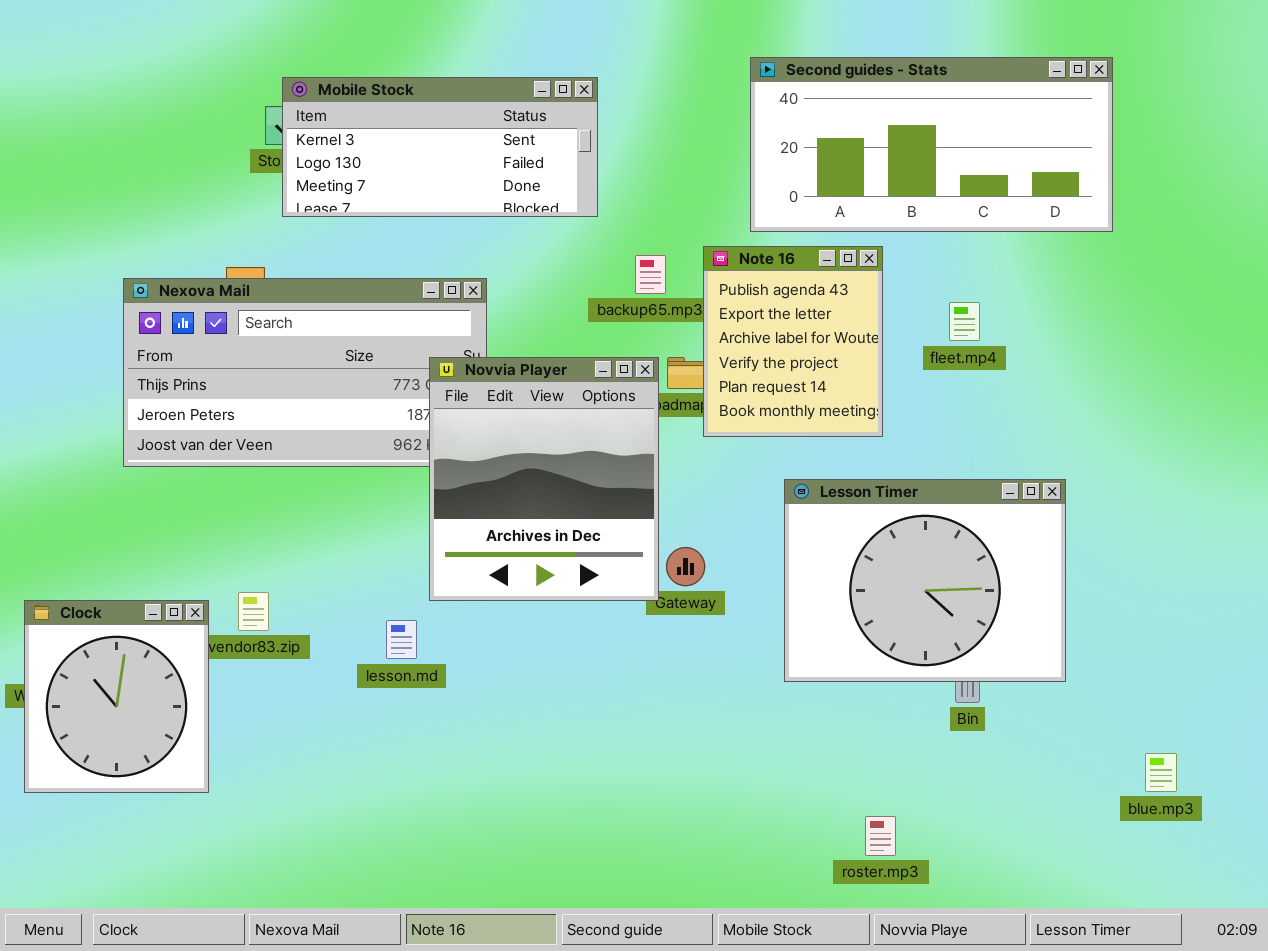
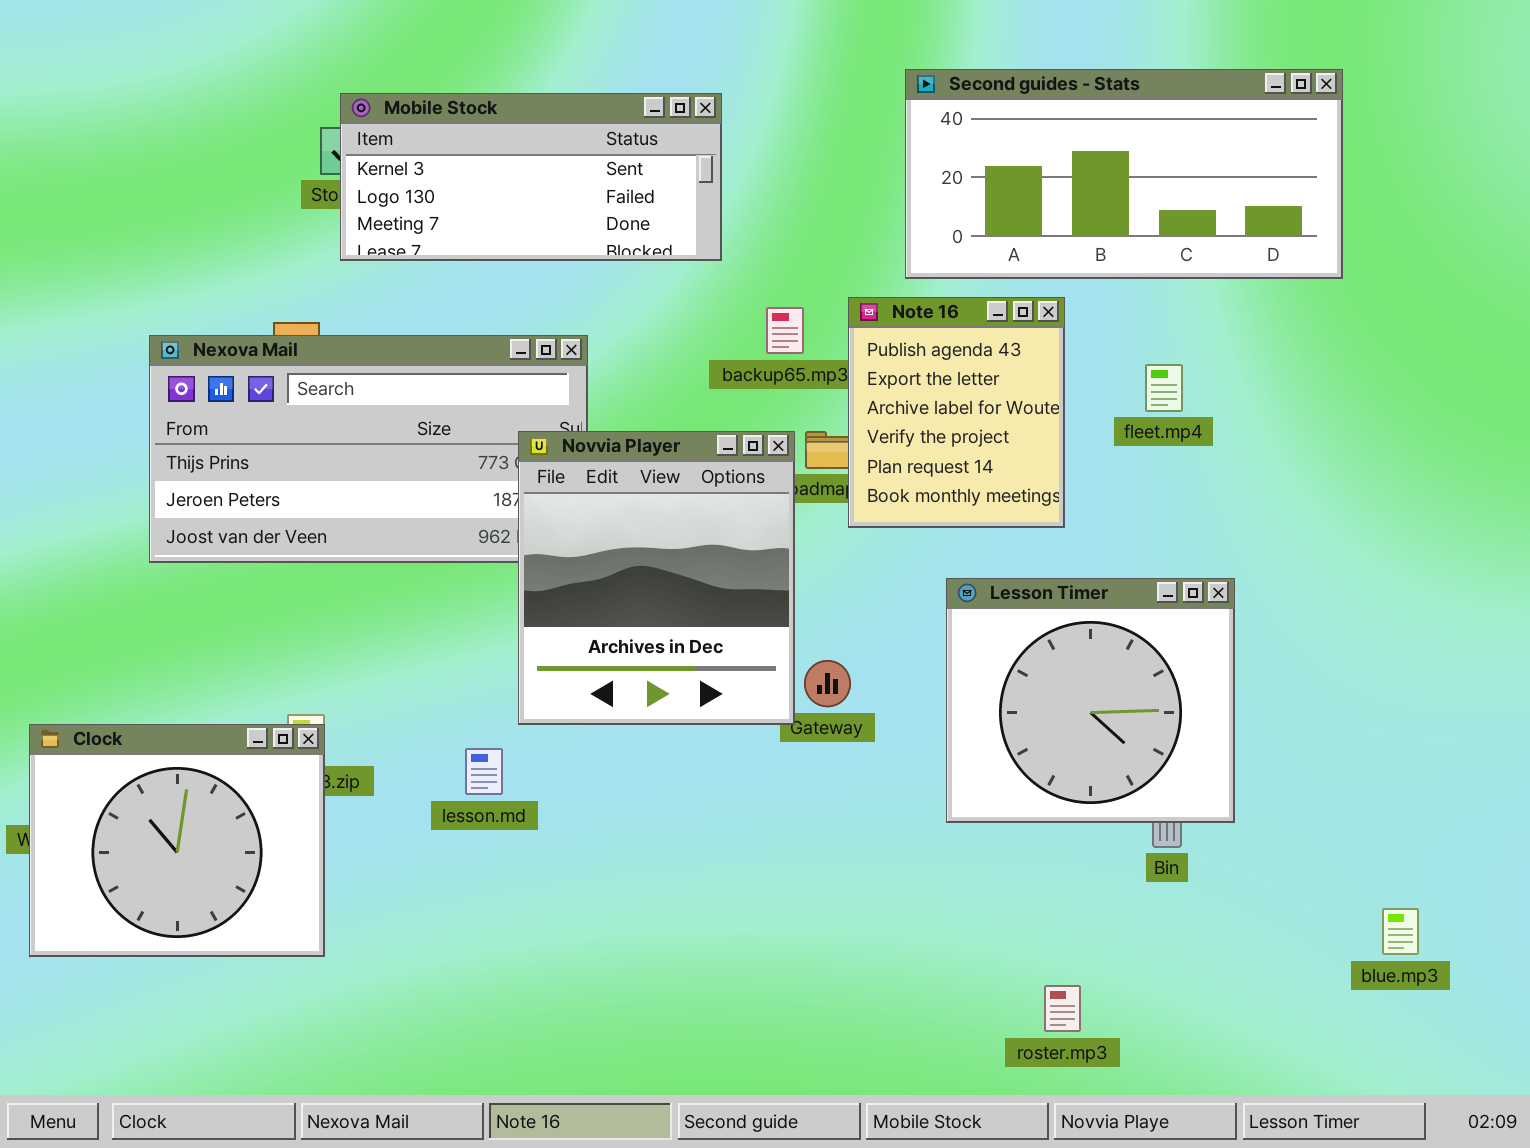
Lesson Timer: [784,479,1066,682] -> [946,578,1235,823], resized
Clock: [24,600,209,793] -> [29,724,325,957], resized

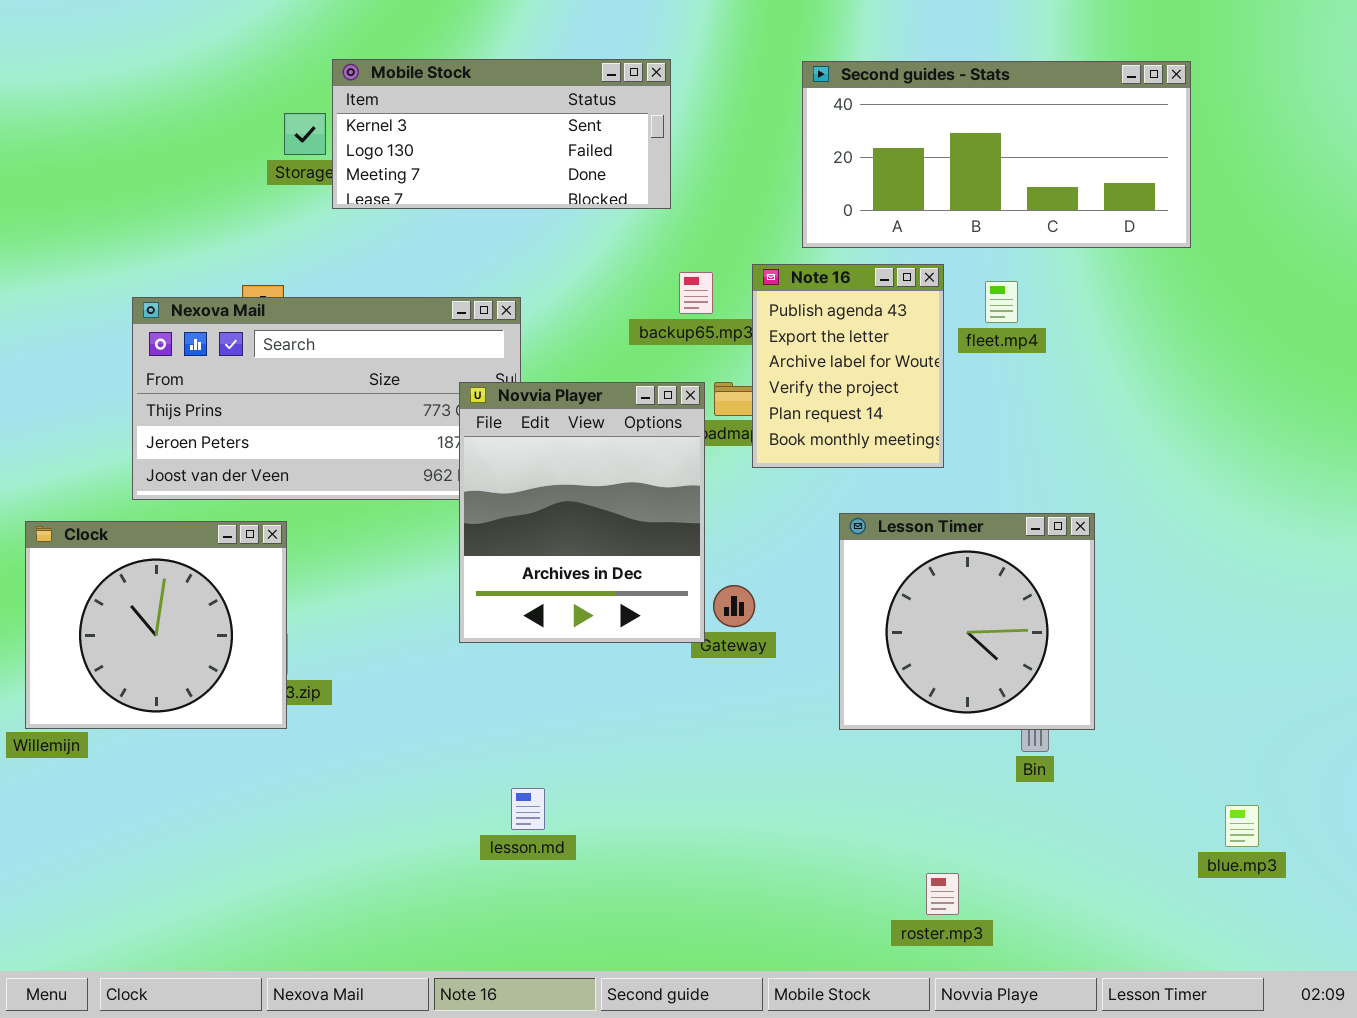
Mobile Stock: [340,93,722,261] -> [332,59,671,209], moved
fleet.mp4: [1145,364,1183,412] -> [985,281,1018,323], moved
Clock: [29,724,325,957] -> [25,521,287,729], moved
lesson.md: [465,748,503,795] -> [511,788,545,830], moved

